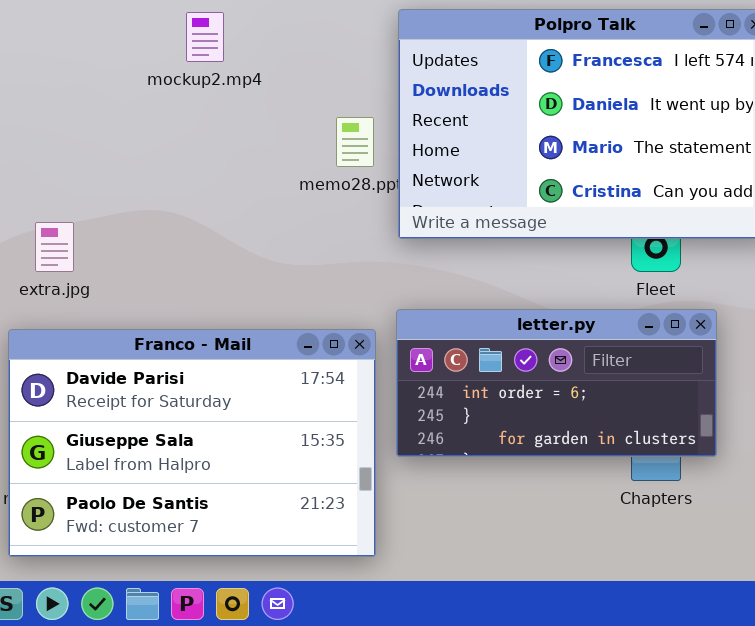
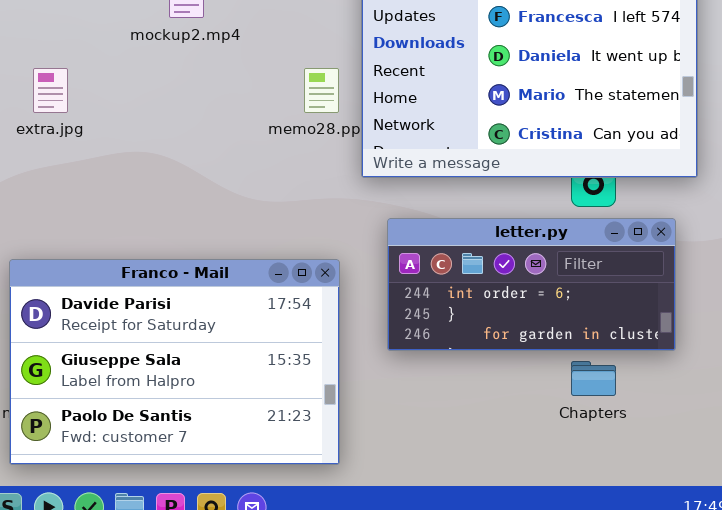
extra.jpg: [35,222,74,272] -> [33,68,68,113], moved
letter.py: [396,309,717,457] -> [387,218,676,351], moved

